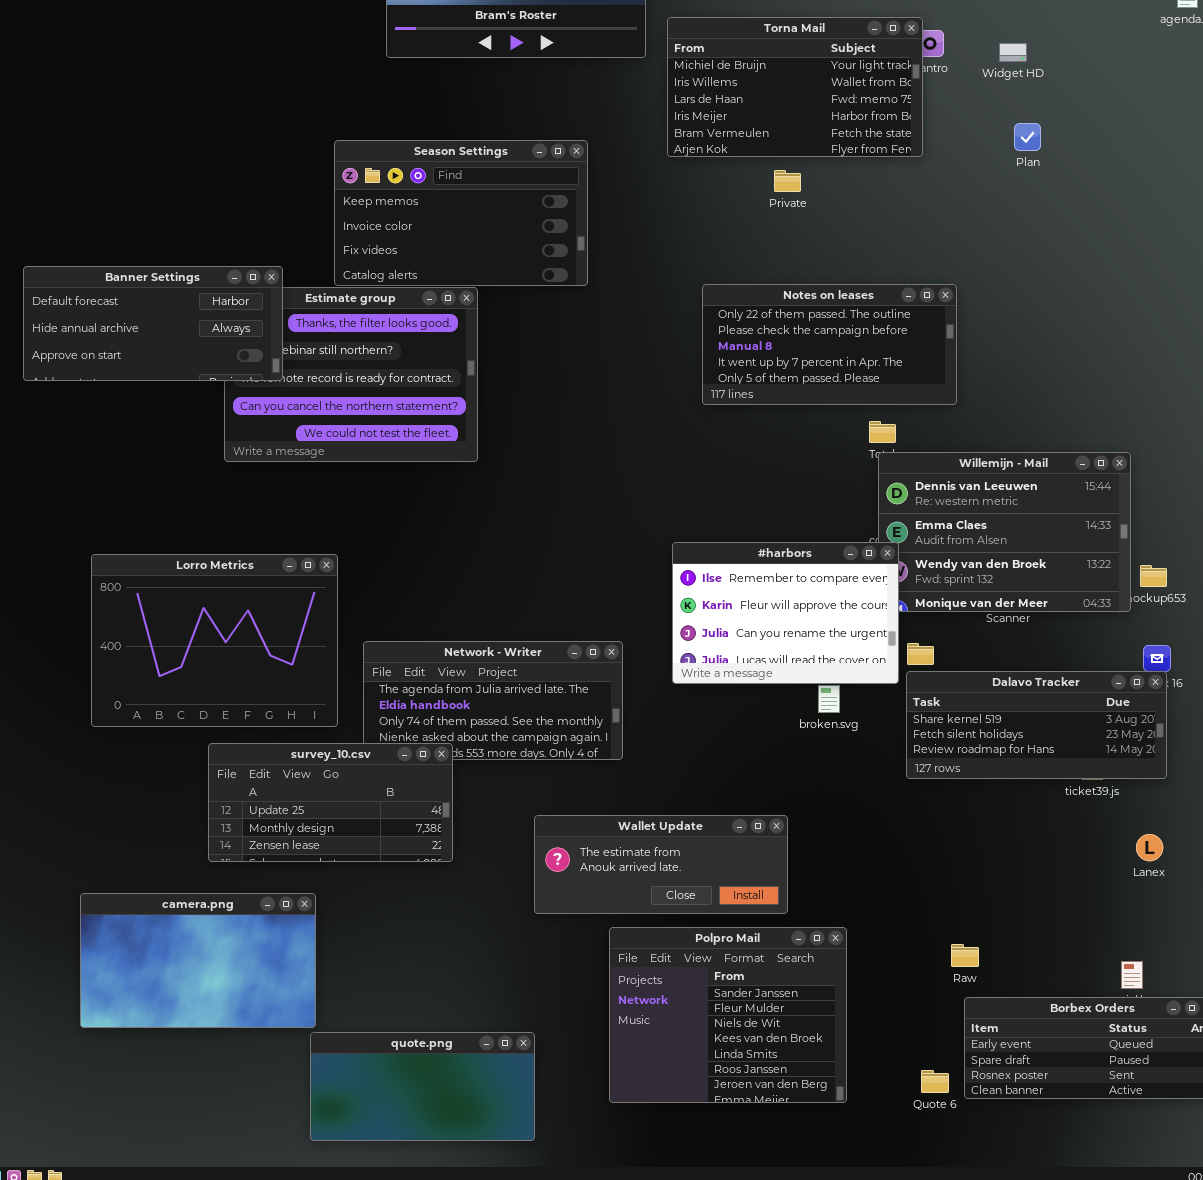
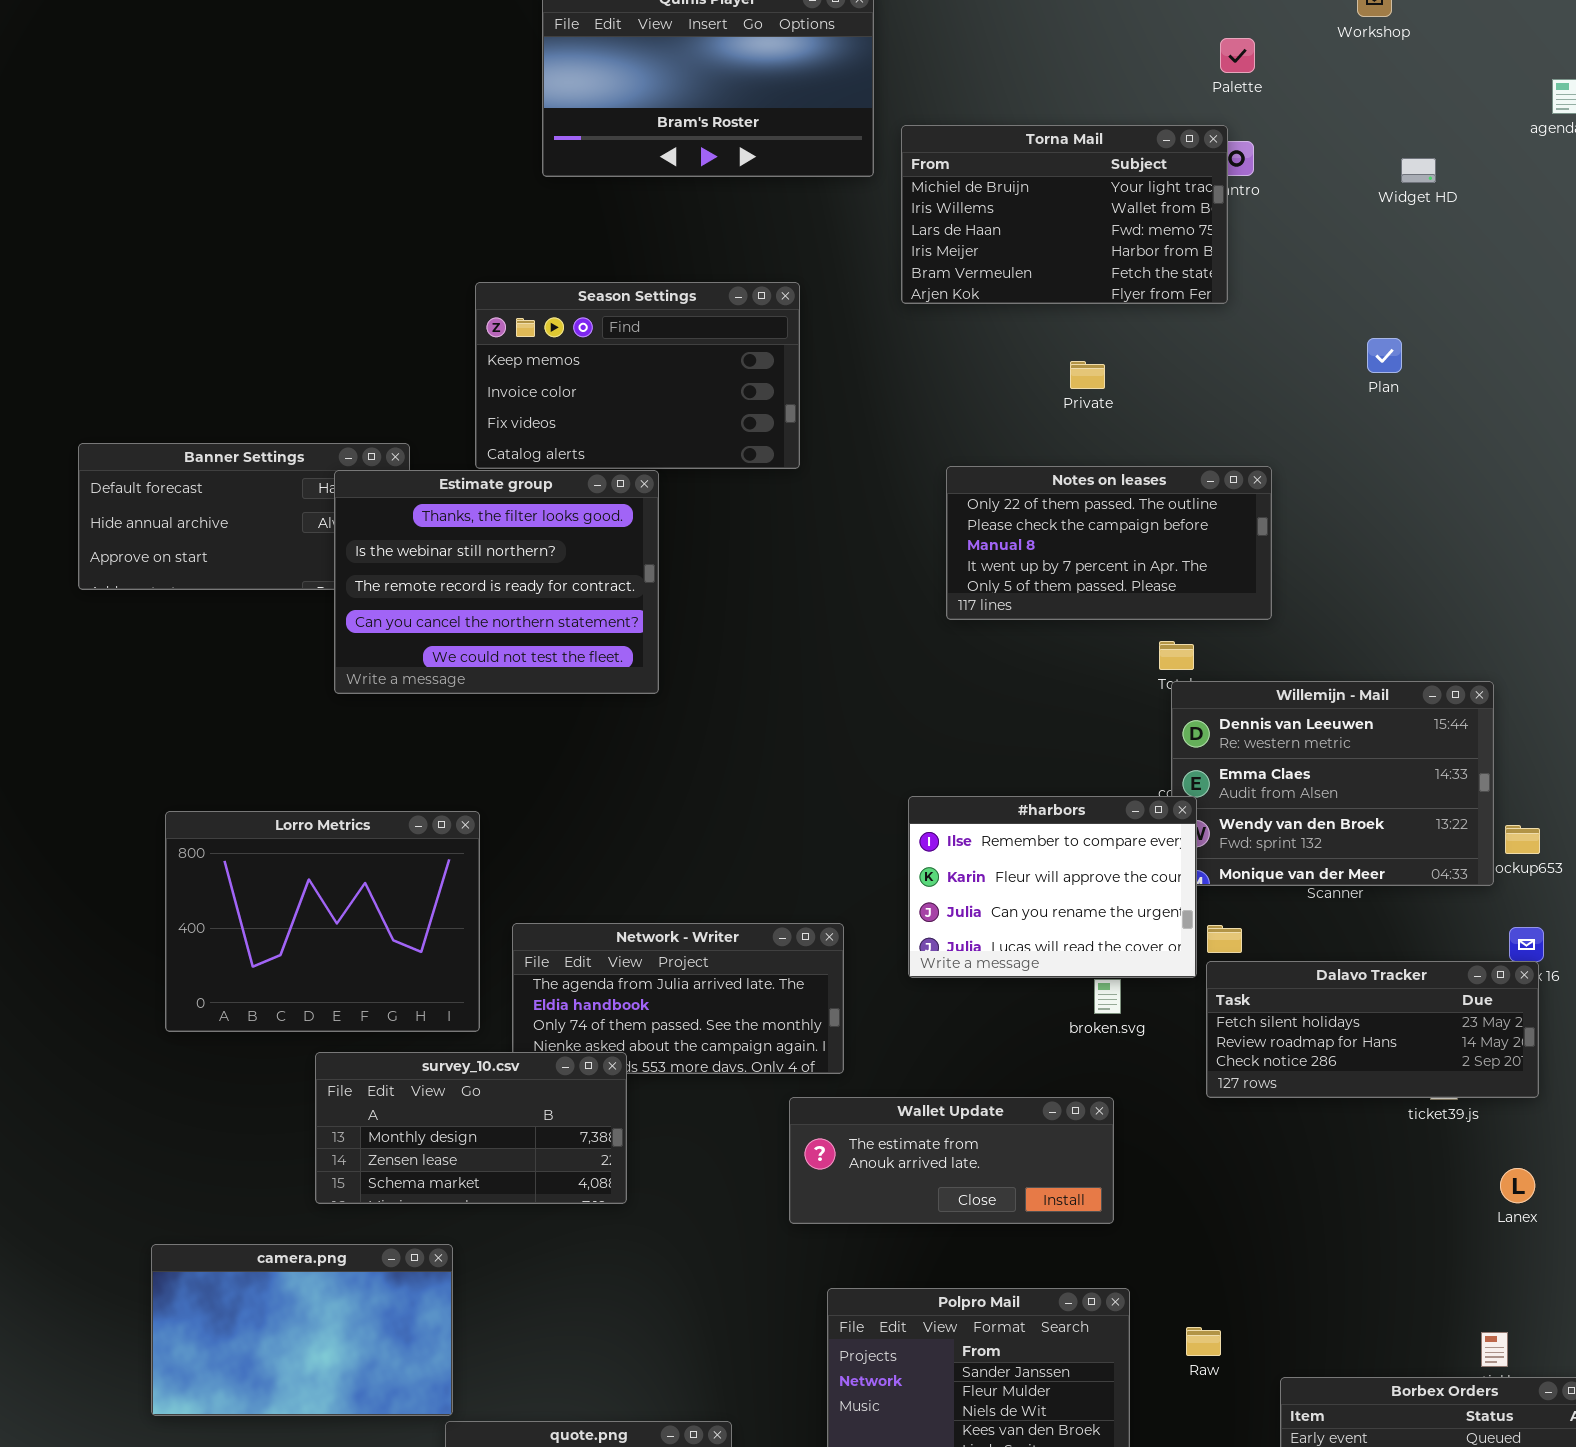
Widget HD: [999,43,1027,62] -> [1401,158,1436,183], moved
Plan: [1014,123,1041,151] -> [1367,338,1402,373], moved
Private: [774,170,801,192] -> [1070,361,1105,389], moved
Estimate group: [224,287,478,462] -> [334,470,659,694], raised
Dalavo Tracker: [906,671,1167,779] -> [1206,961,1539,1098], scrolled down 1 row
survey_10.csv: [208,743,453,862] -> [315,1052,627,1204], scrolled down 1 row
Wallet Update: [534,815,788,914] -> [789,1097,1114,1224], moved
Raw: [951,944,979,967] -> [1186,1327,1221,1356], moved

